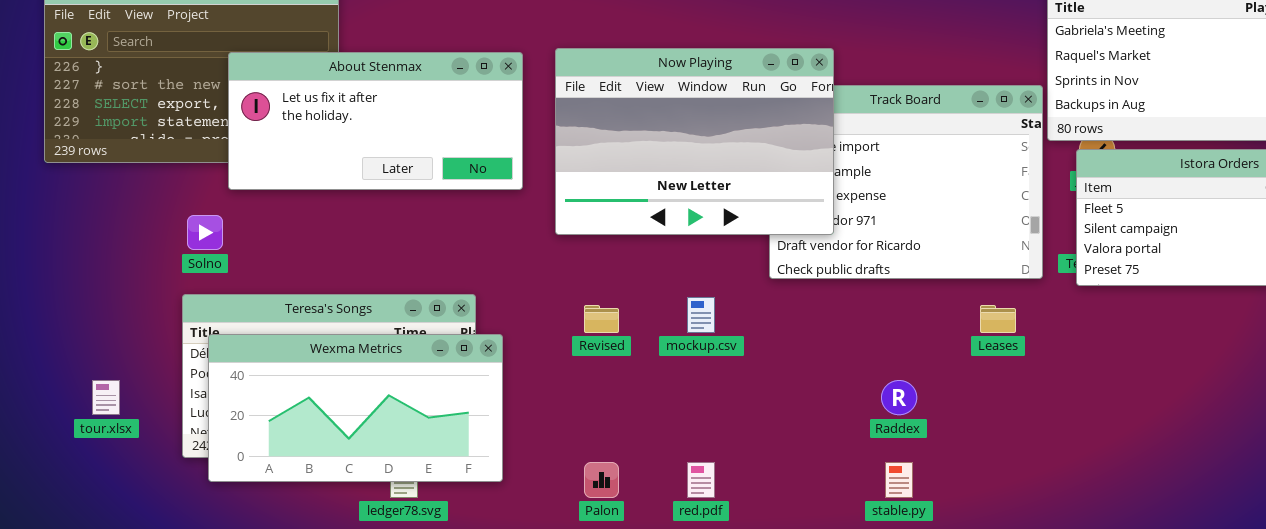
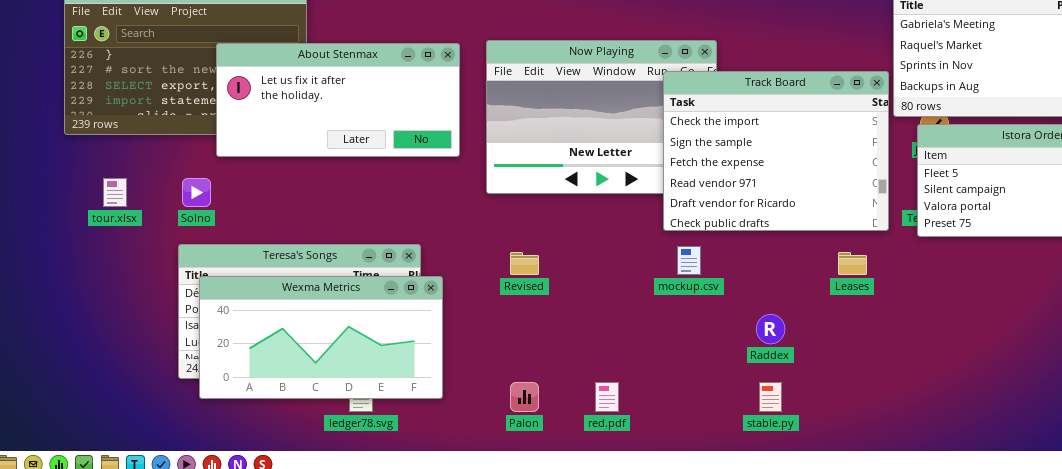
Track Board: [769,85,1043,279] -> [663,71,889,231], raised
mockup.csv: [687,297,715,333] -> [677,246,701,275], moved
tour.xlsx: [92,380,120,415] -> [103,178,127,207], moved

